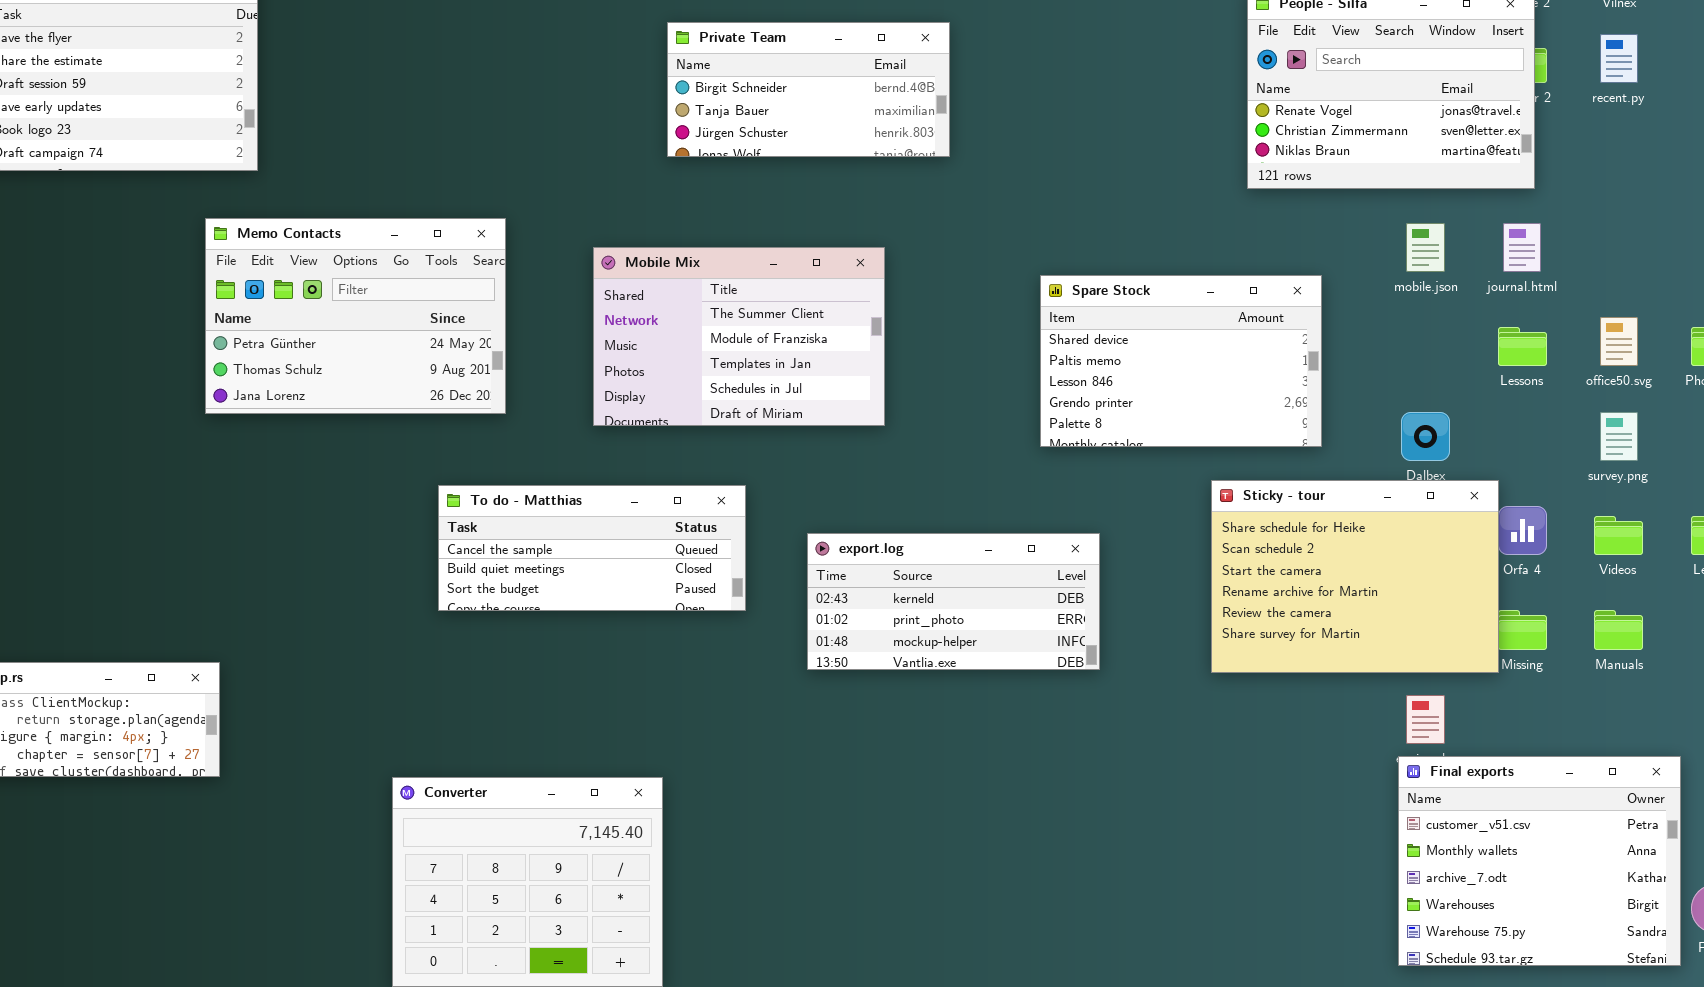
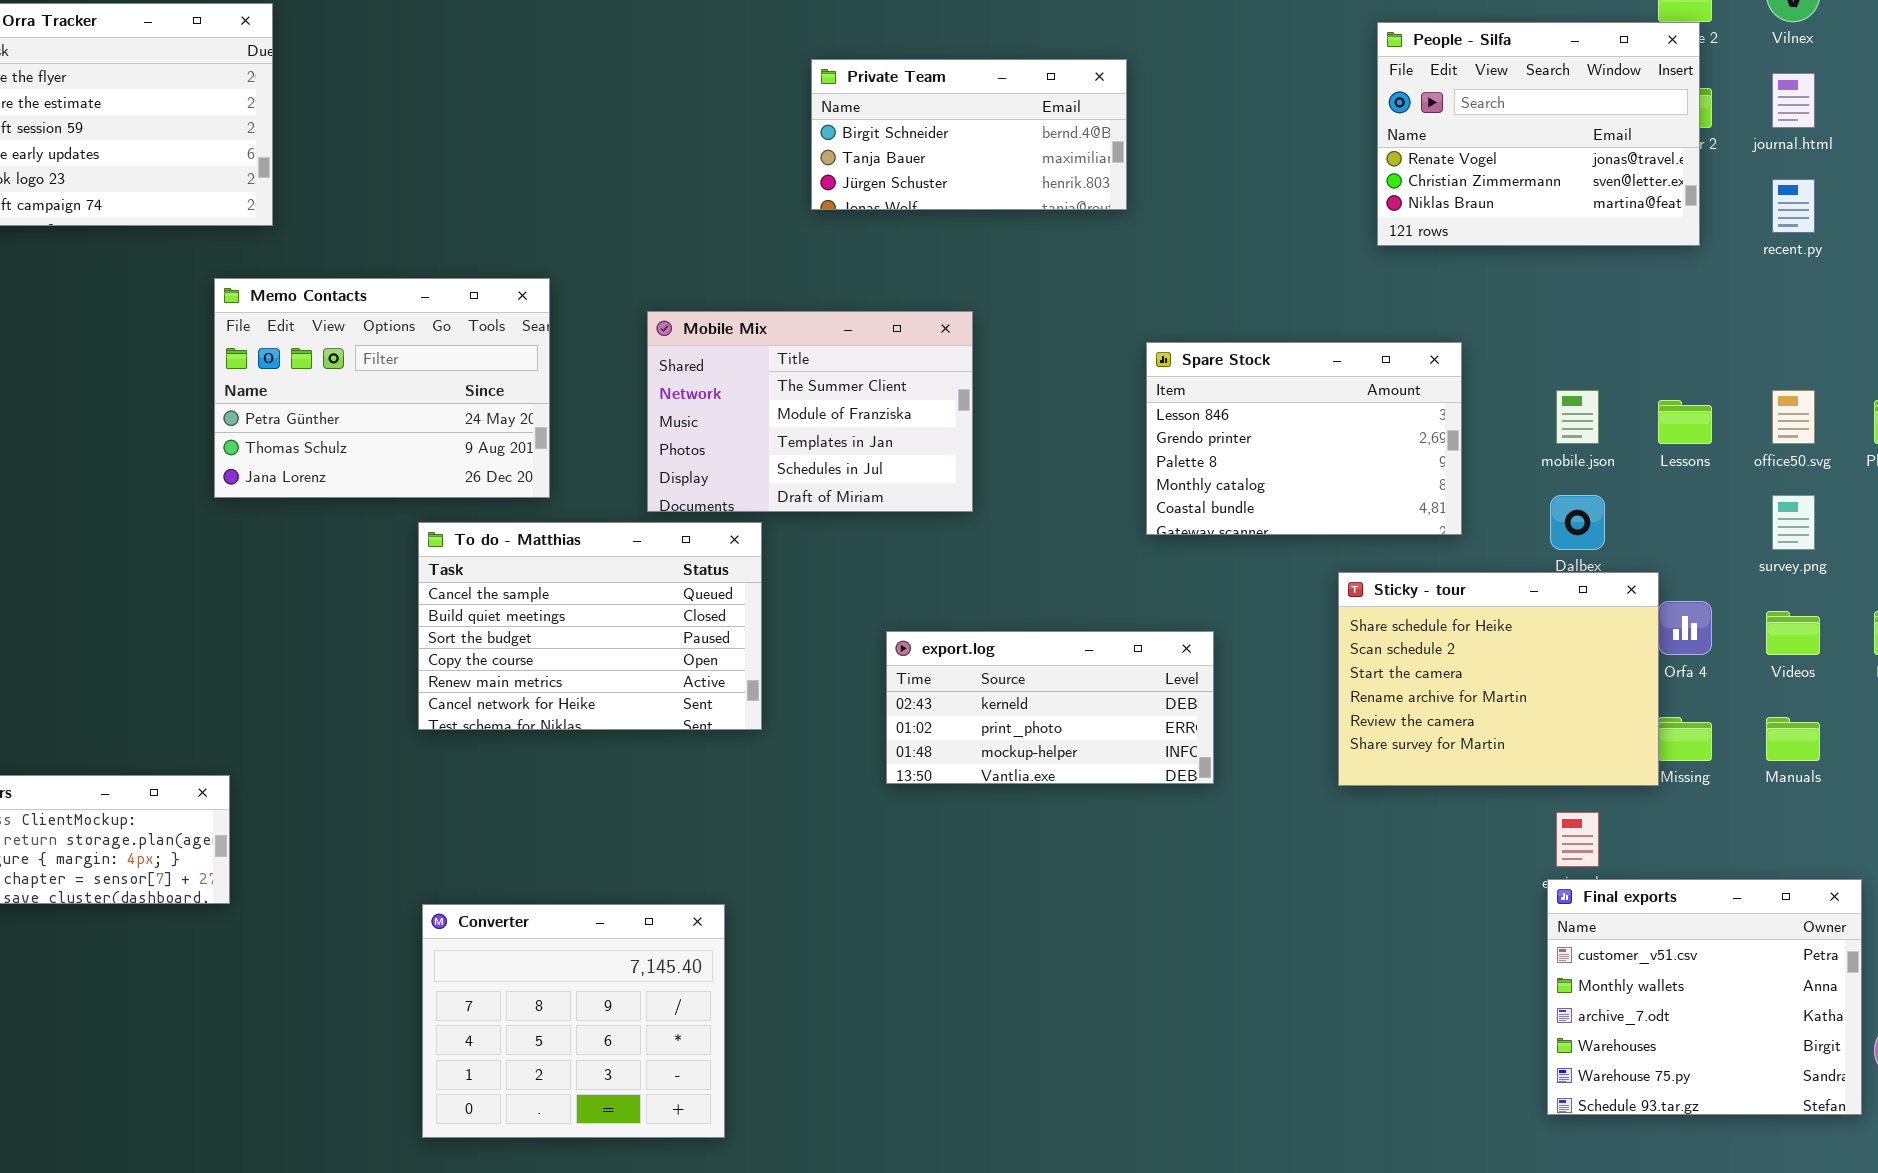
Private Team: [667,22,950,157] -> [811,59,1127,210], moved
recent.py: [1600,34,1638,83] -> [1772,179,1815,233], moved
mobile.json: [1406,223,1445,272] -> [1556,390,1599,444], moved
journal.html: [1503,223,1541,272] -> [1772,73,1815,128], moved
Spare Stock: [1040,275,1322,447] -> [1146,342,1462,535], scrolled down 2 rows
To do - Matthias: [438,485,746,611] -> [418,522,762,730], moved, resized

